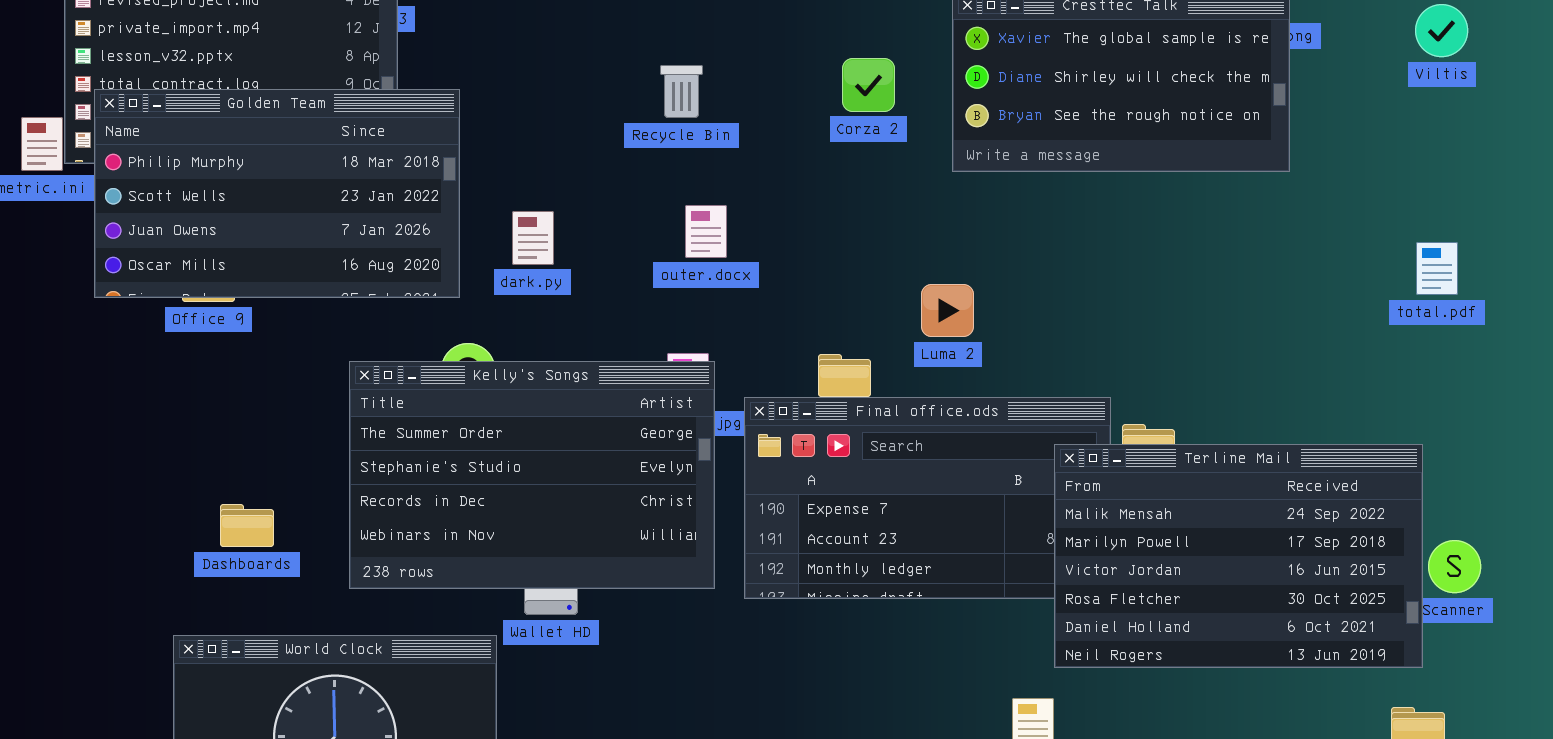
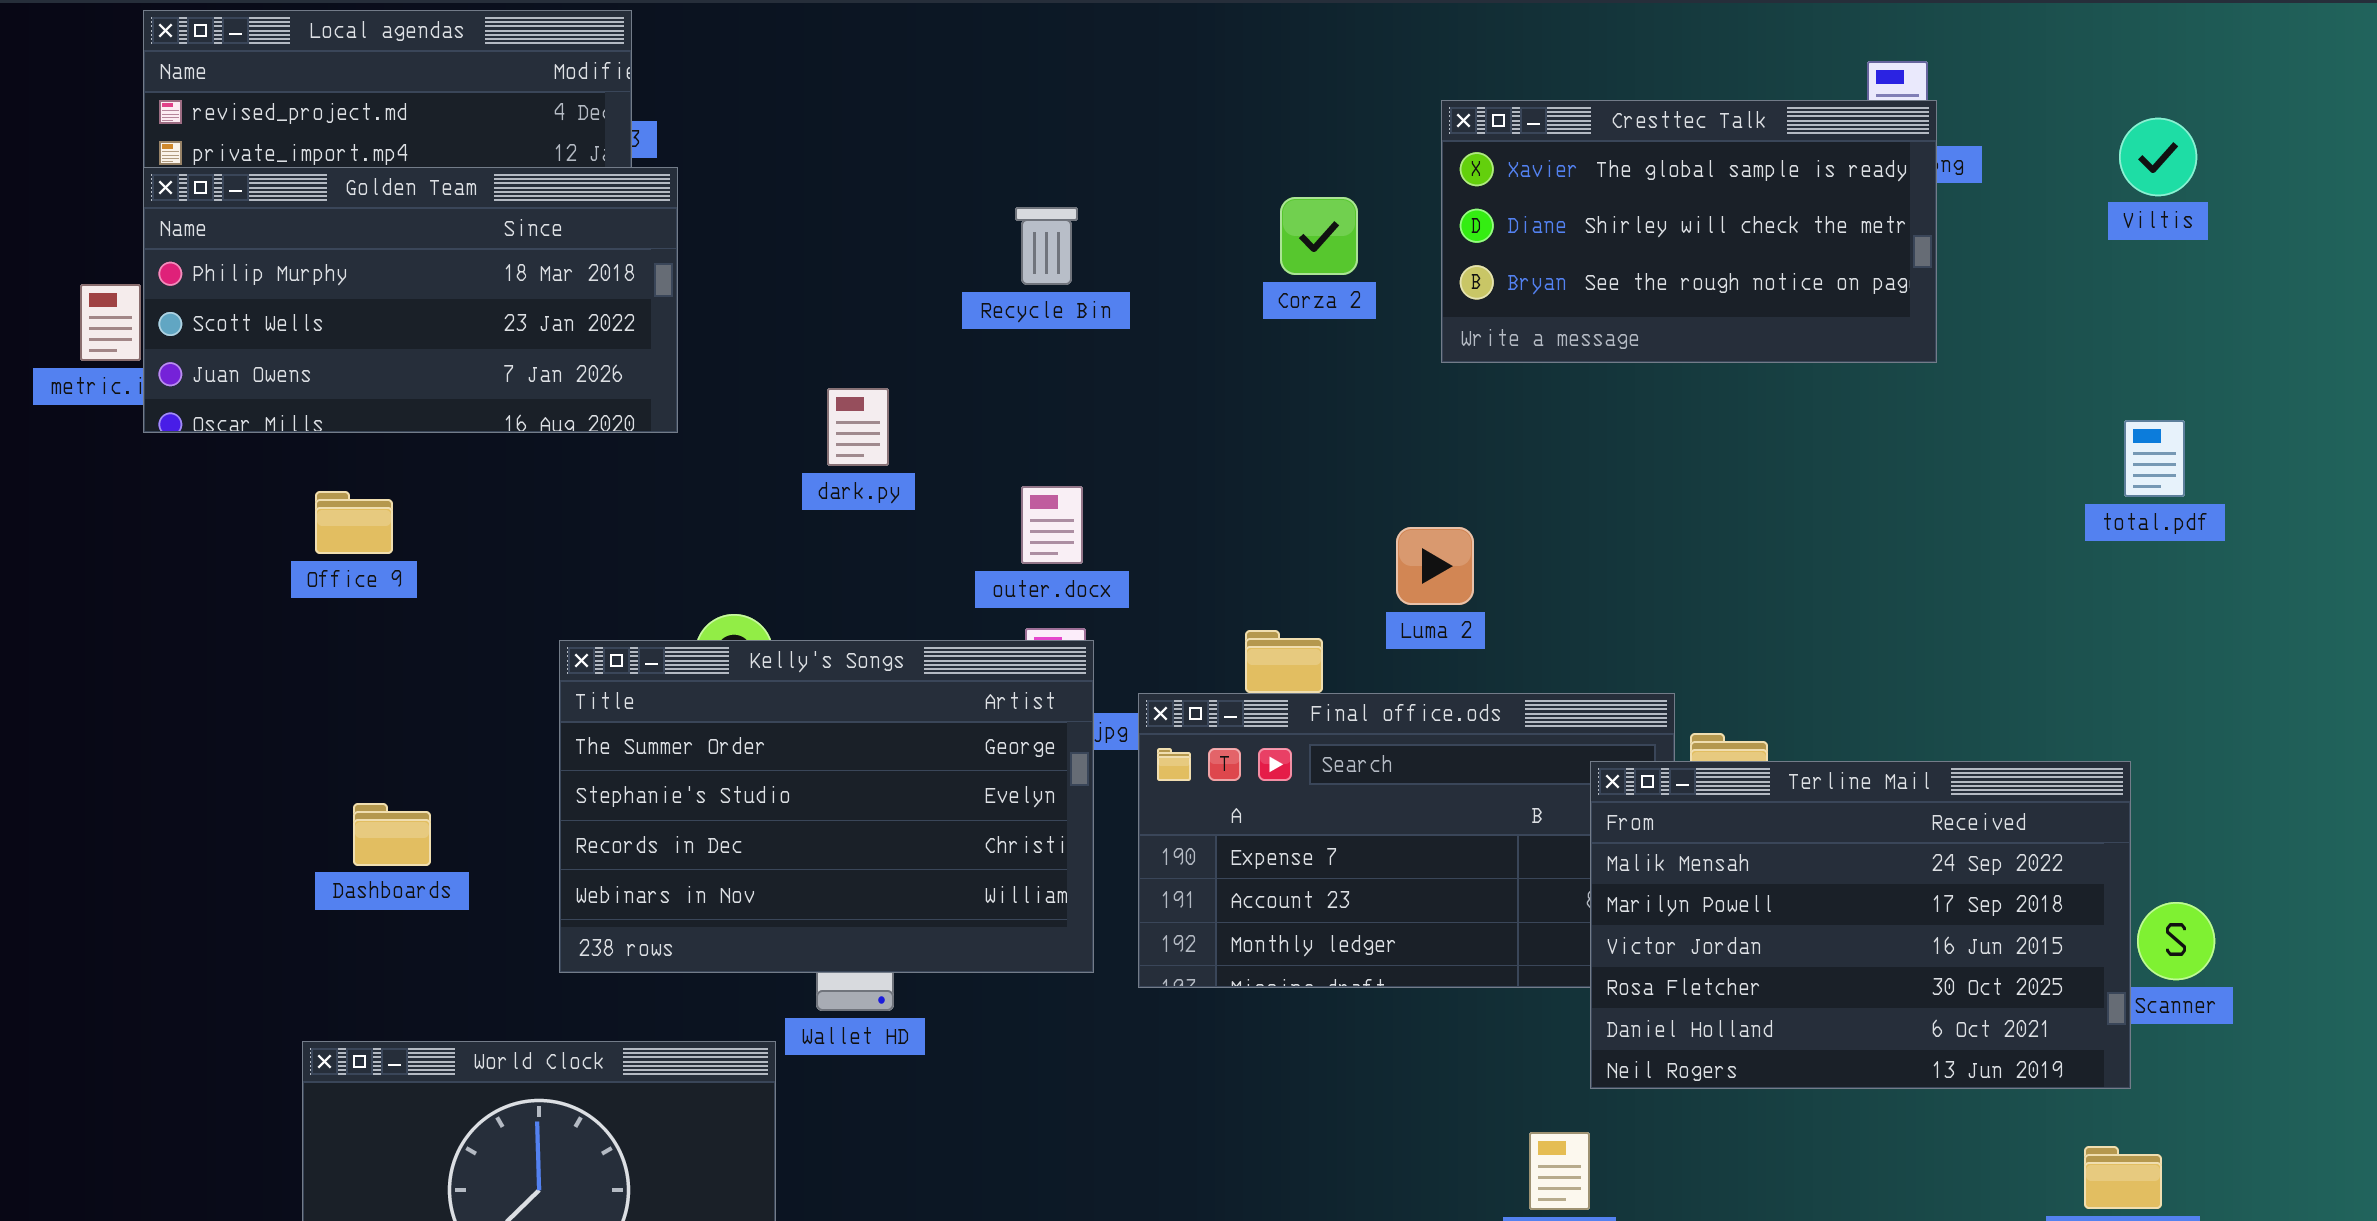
Golden Team: [94,89,460,298] -> [143,167,678,433], moved, resized
outer.docx: [685,205,727,258] -> [1021,486,1083,564], moved
dark.py: [512,211,554,265] -> [827,388,889,466], moved
total.pdf: [1416,242,1458,295] -> [2124,420,2185,497], moved
Dashboards: [220,504,274,547] -> [353,803,431,866], moved

